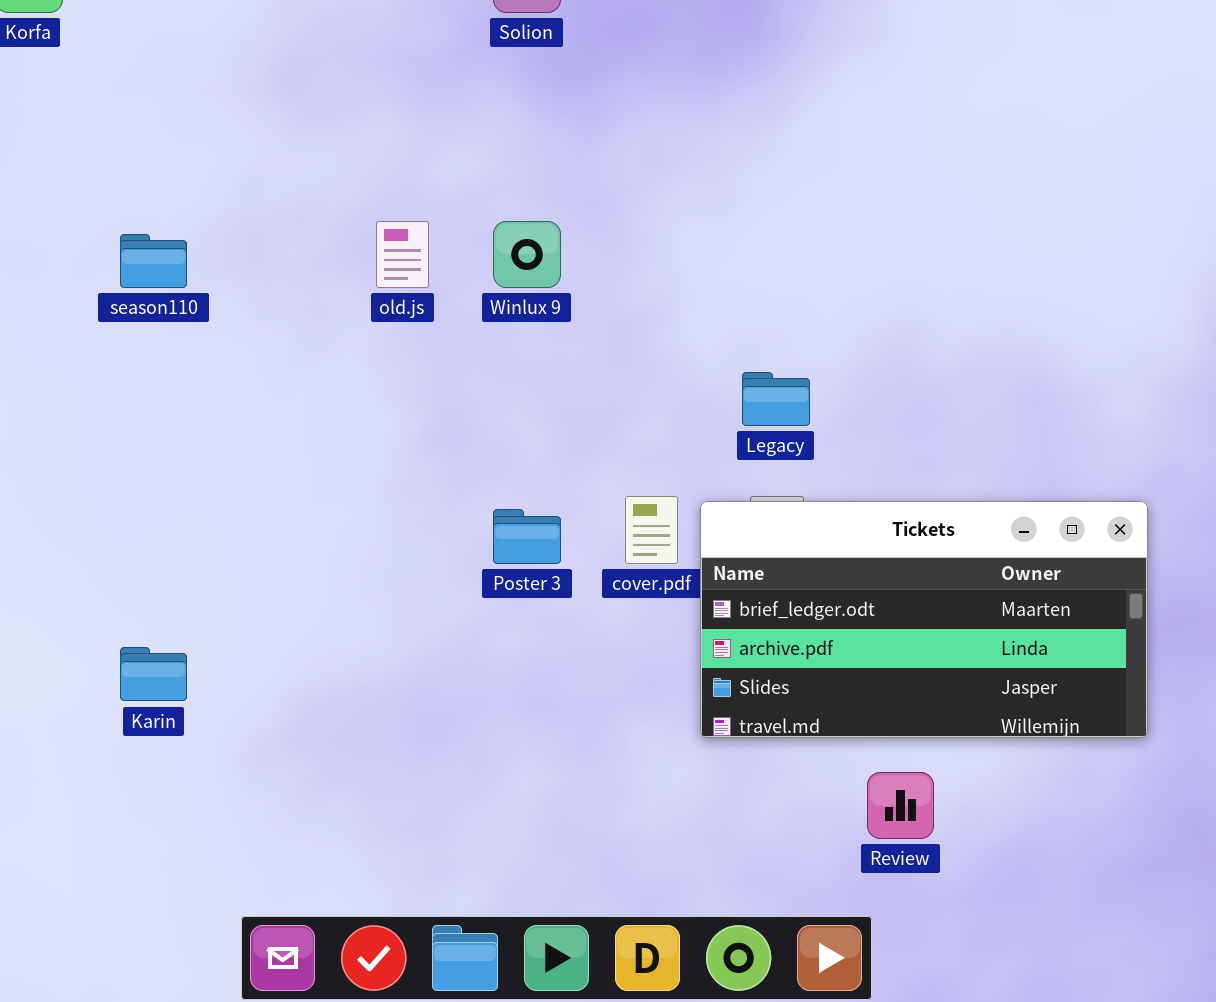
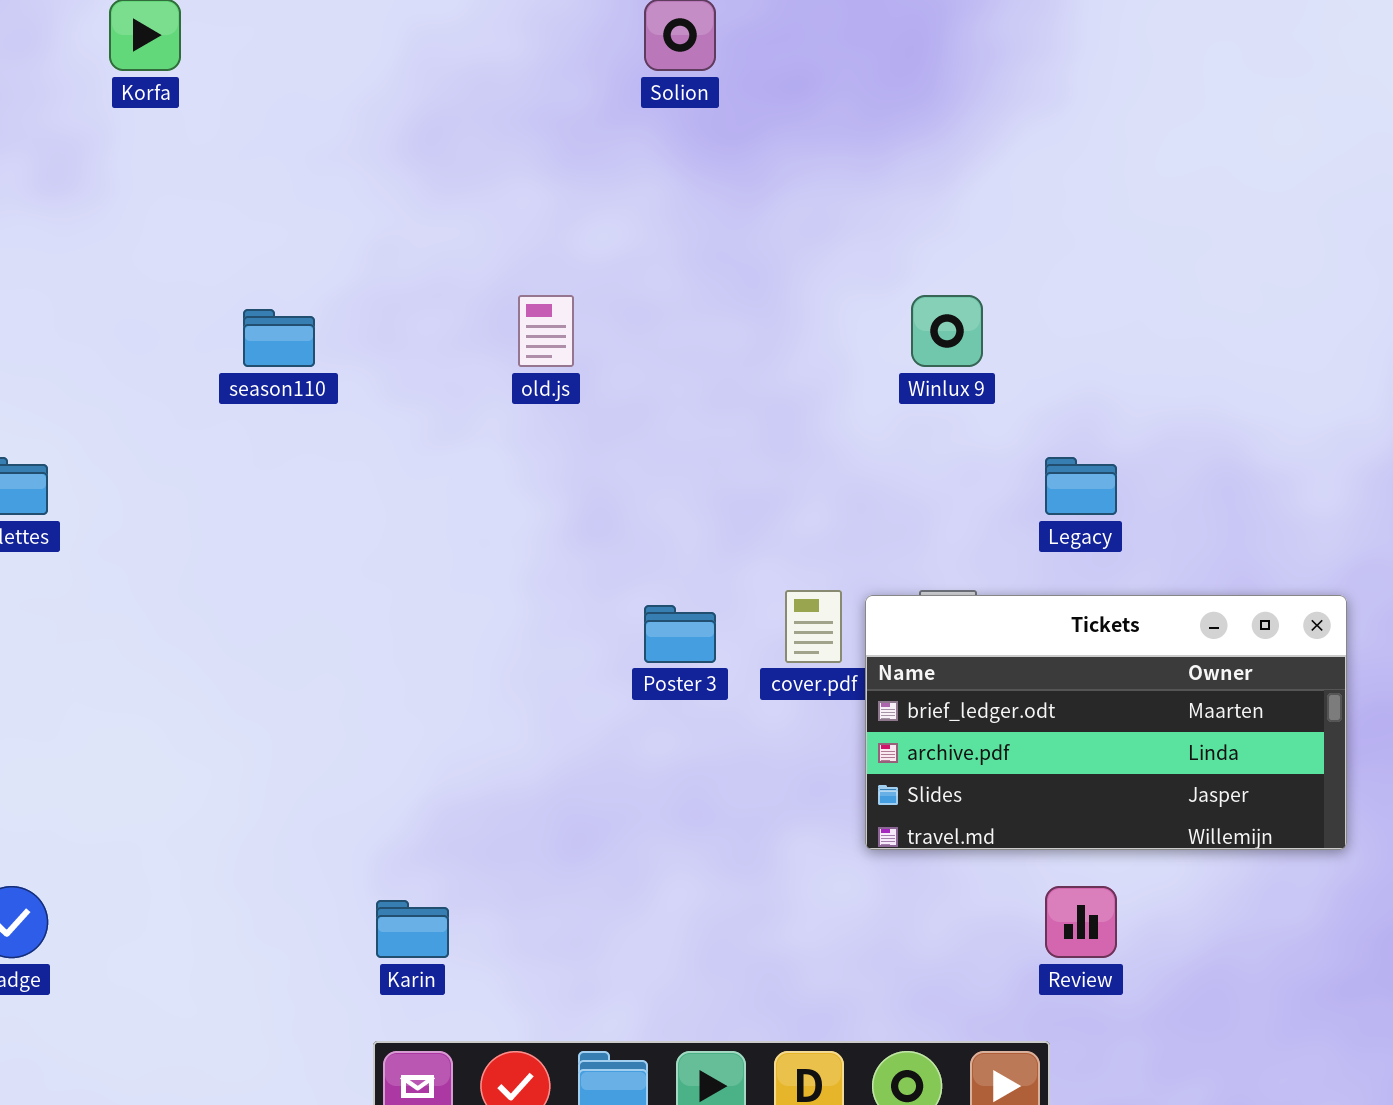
Winlux 9: [493,221,561,288] -> [911,295,983,367], moved
Legacy: [742,372,810,426] -> [1045,457,1117,515], moved
Karin: [120,647,187,701] -> [376,900,449,958], moved

